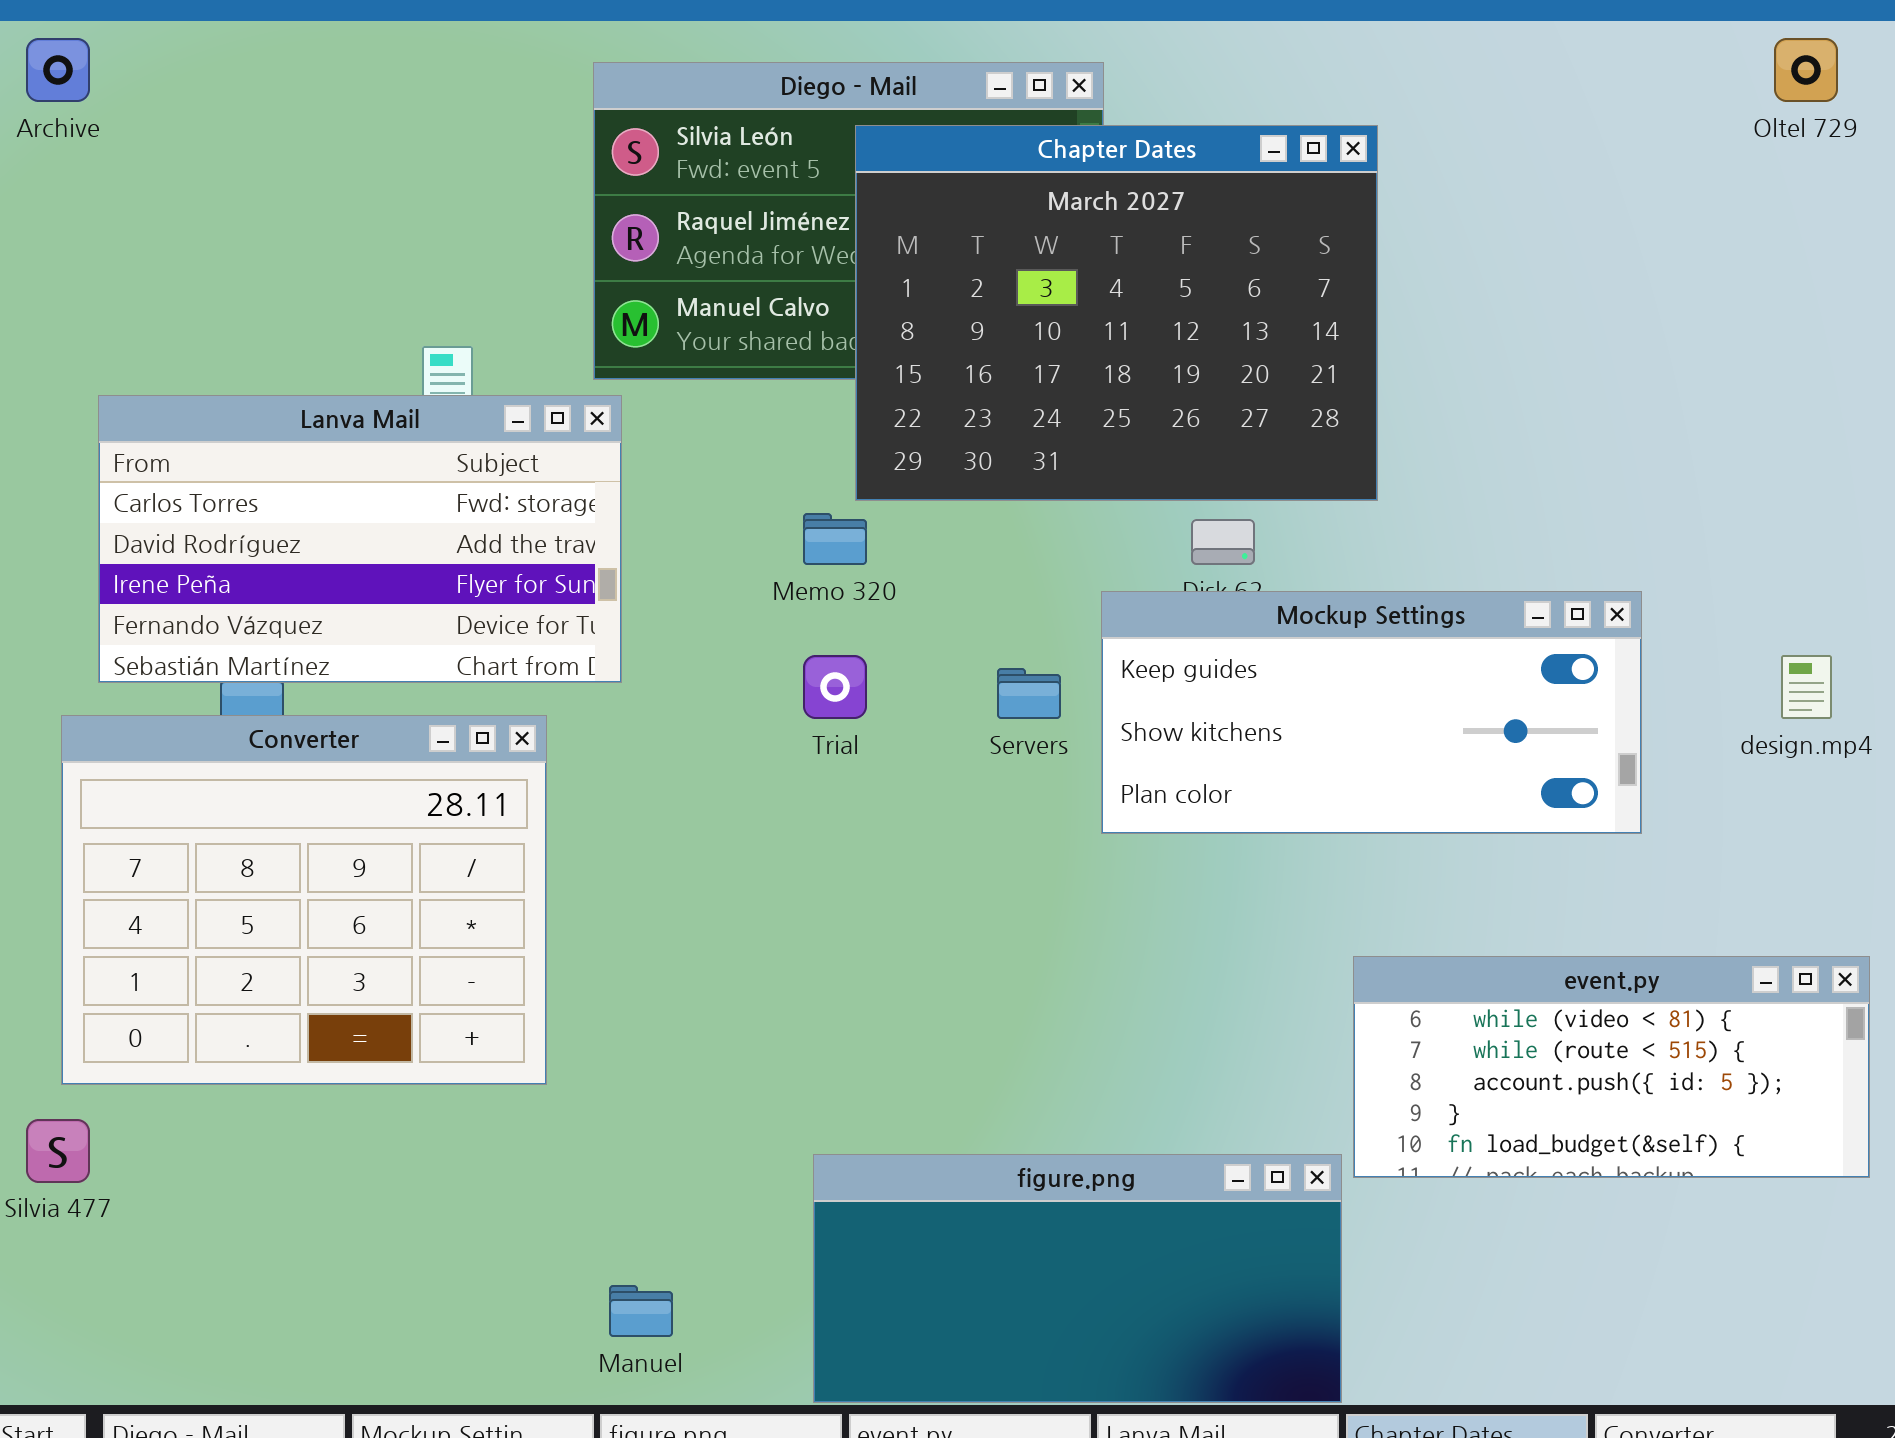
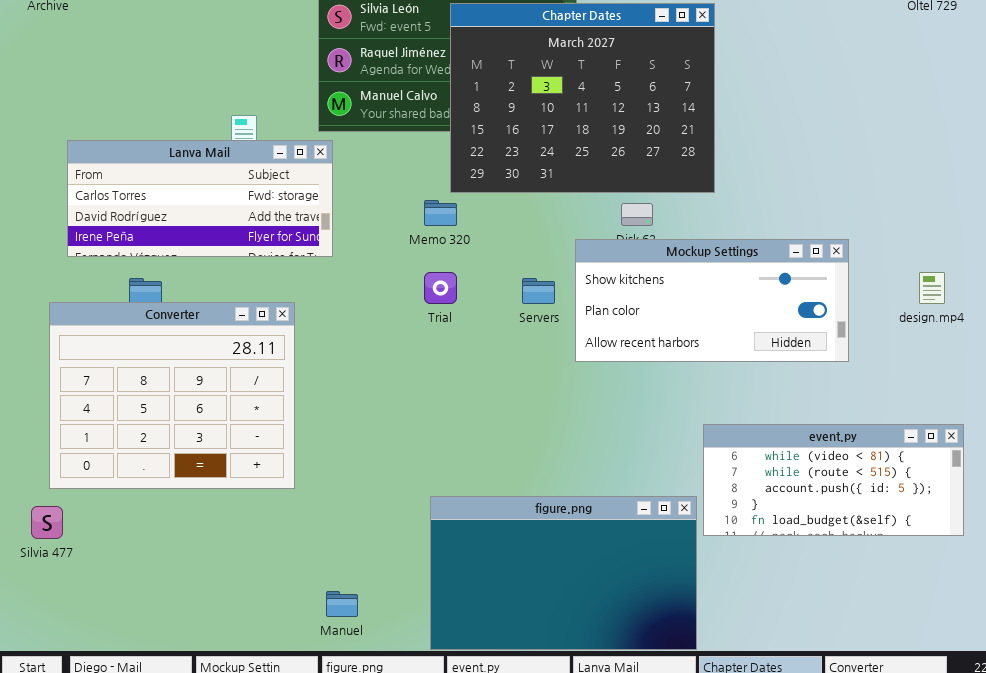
Lanva Mail: [98,395,622,683] -> [67,140,333,257], resized
Mockup Settings: [1101,591,1642,834] -> [575,239,849,362], scrolled down 1 row
figure.png: [813,1154,1342,1403] -> [430,496,697,650], resized

